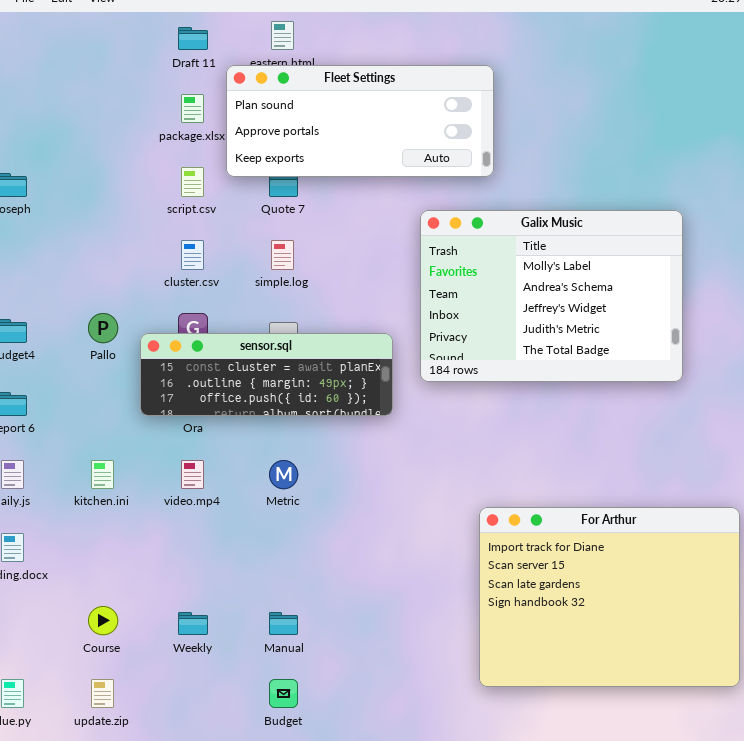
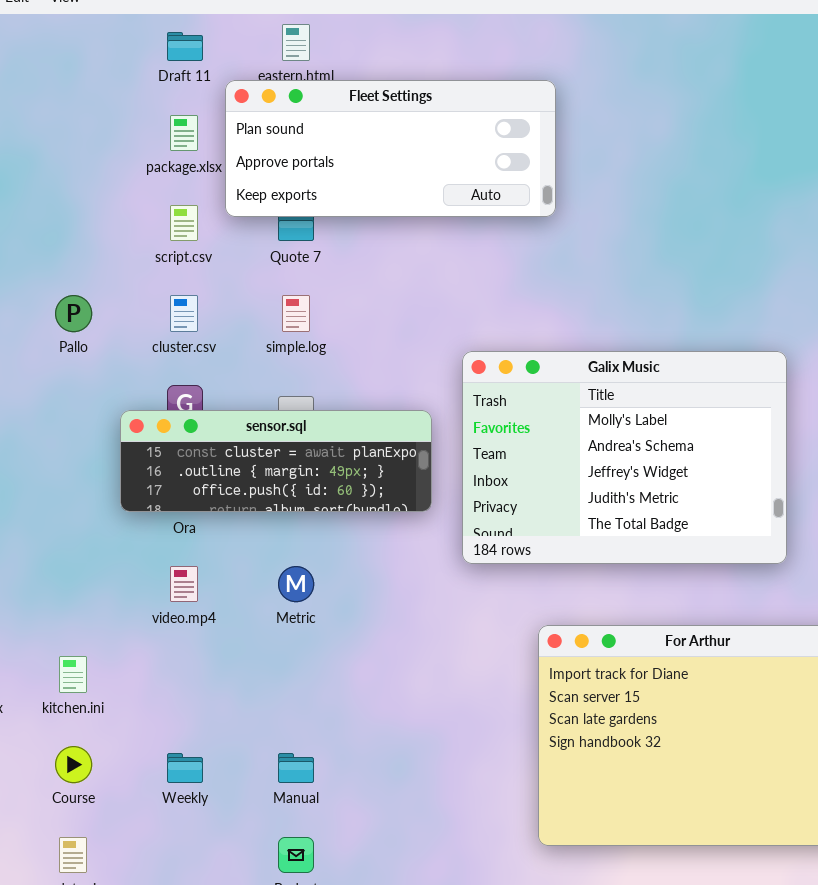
Galix Music: [420,210,683,382] -> [462,351,787,564], moved
Pallo: [88,313,118,343] -> [55,295,92,332], moved
kitchen.ini: [91,460,114,489] -> [59,656,87,693], moved

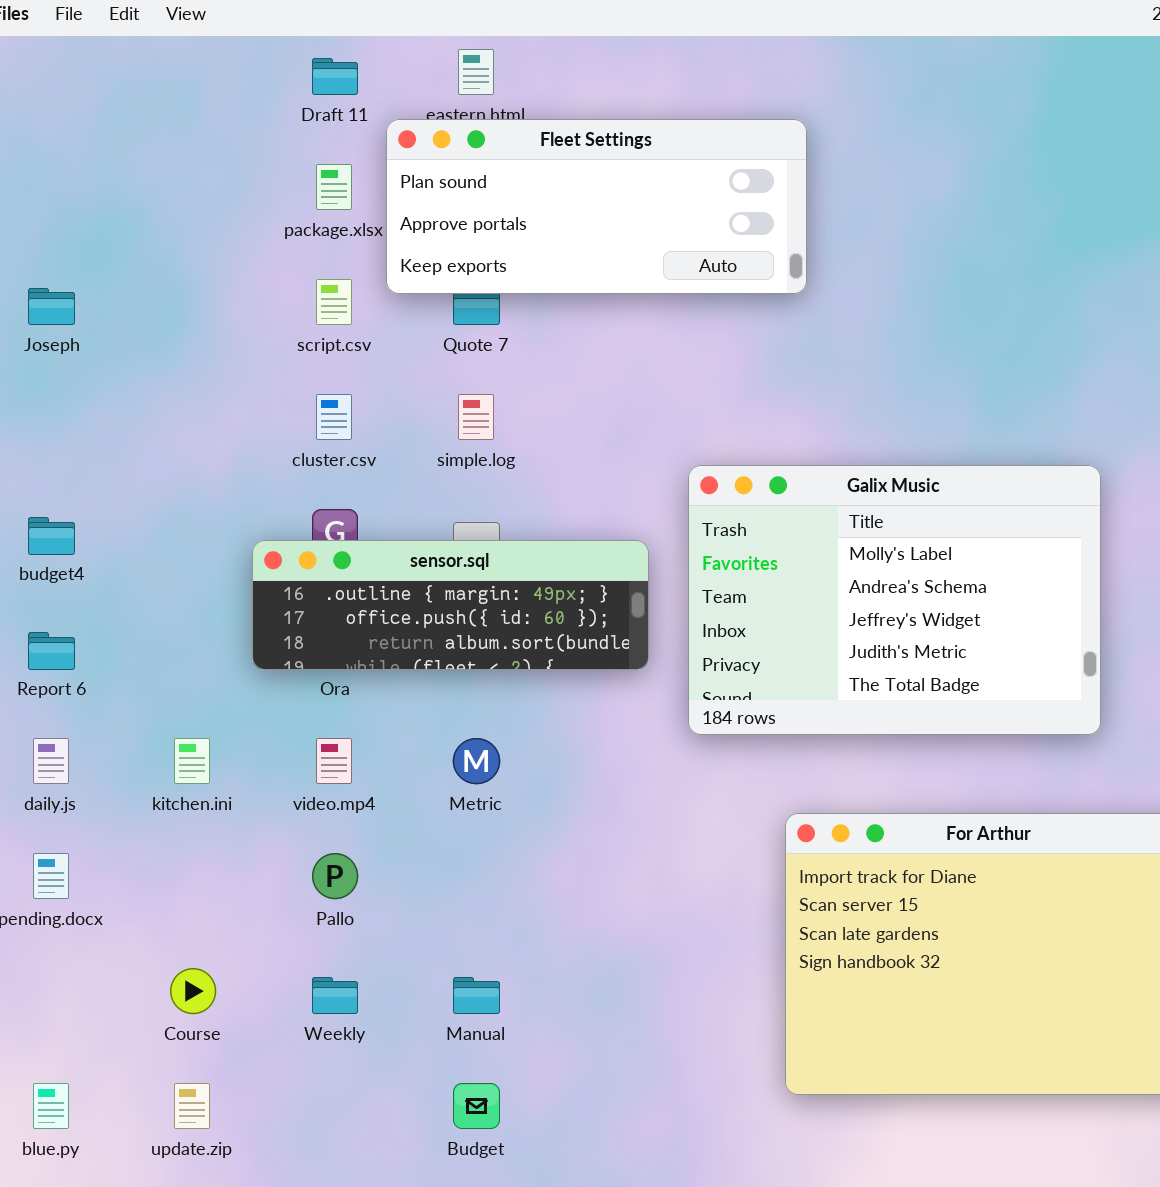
Pallo: [55,295,92,332] -> [312,853,358,899], moved
sensor.sql: [120,410,432,512] -> [252,540,649,670], scrolled down 1 row
kitchen.ini: [59,656,87,693] -> [174,738,210,784], moved

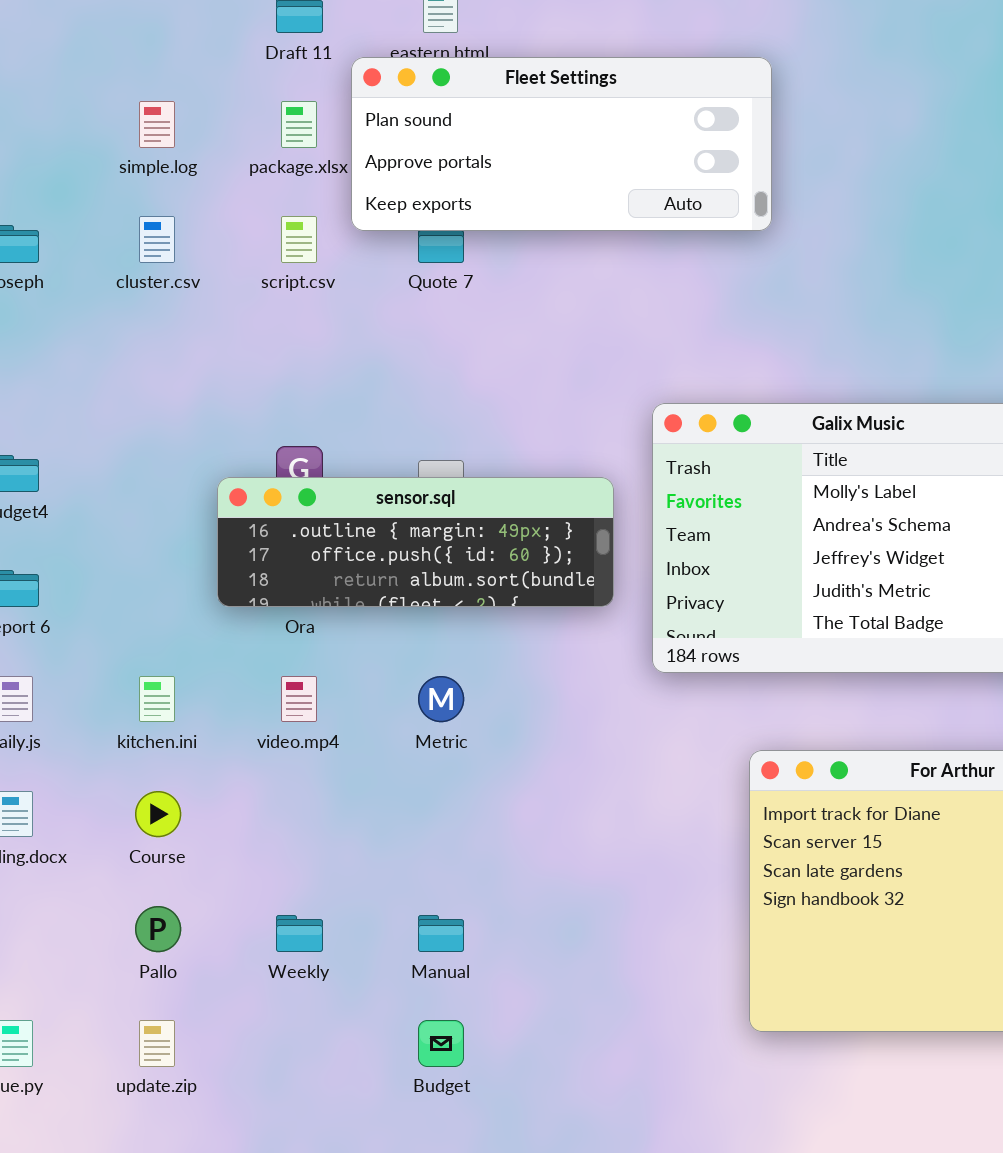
cluster.csv: [316,394,352,440] -> [139,216,175,263], moved
simple.log: [458,394,494,440] -> [139,101,175,148], moved
Pallo: [312,853,358,899] -> [135,906,181,952], moved
Course: [170,968,216,1014] -> [135,791,181,837], moved

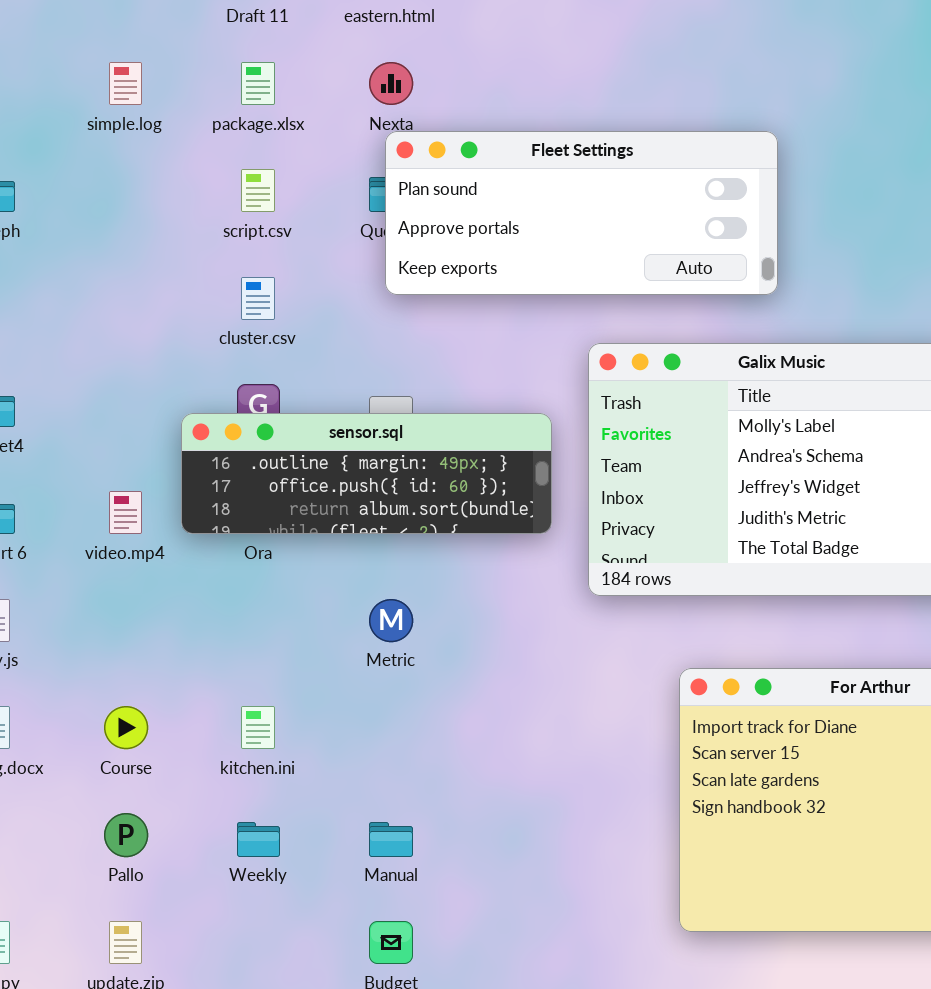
Fleet Settings: [351,57,772,231] -> [385,131,778,295], moved
cluster.csv: [139,216,175,263] -> [241,277,275,320], moved
kitchen.ini: [139,676,175,722] -> [241,706,275,749], moved
video.mp4: [281,676,317,722] -> [109,491,142,534], moved

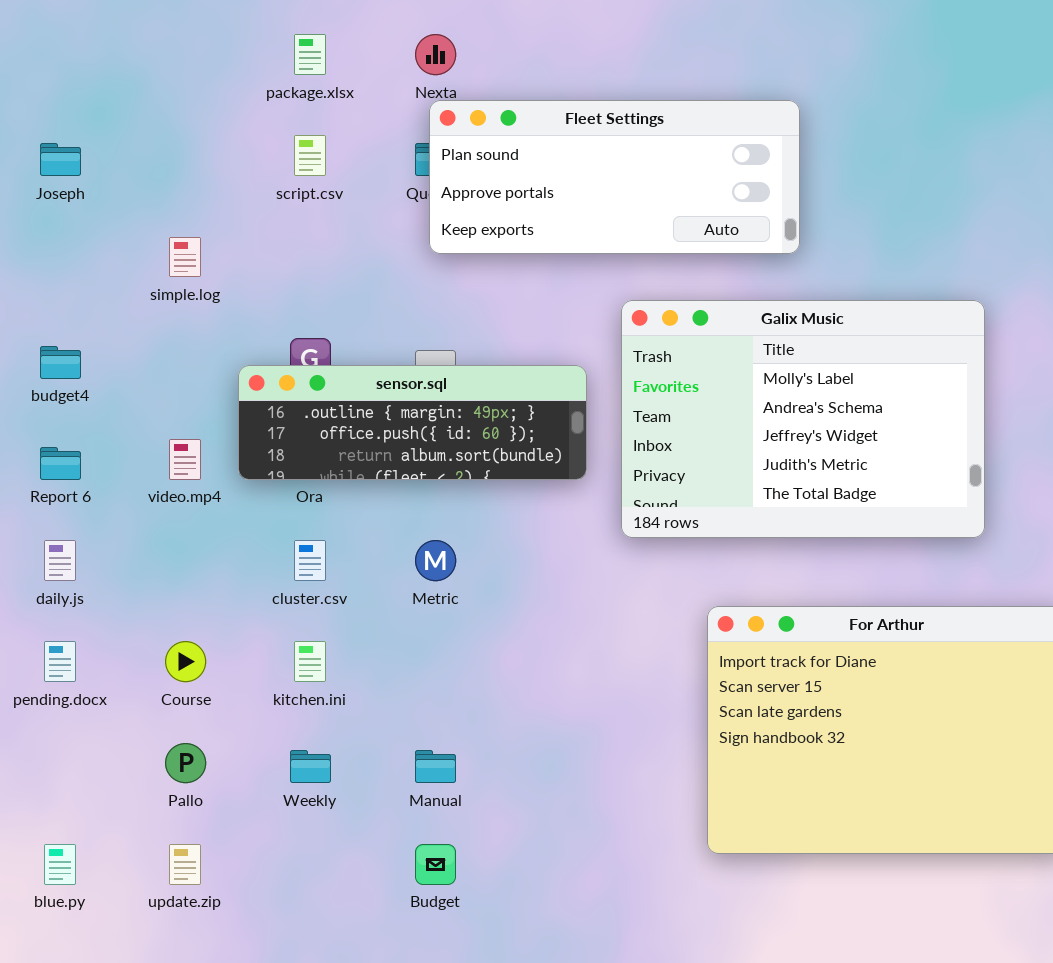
simple.log: [109,62,142,105] -> [169,237,201,277], moved
cluster.csv: [241,277,275,320] -> [294,540,326,581], moved

